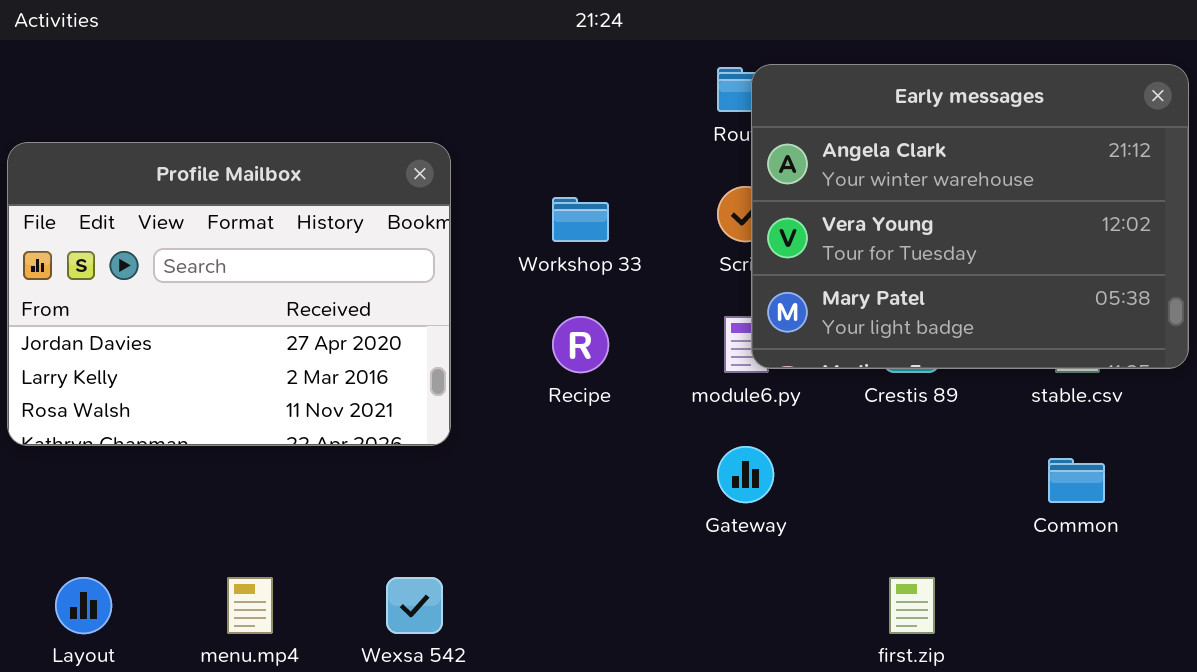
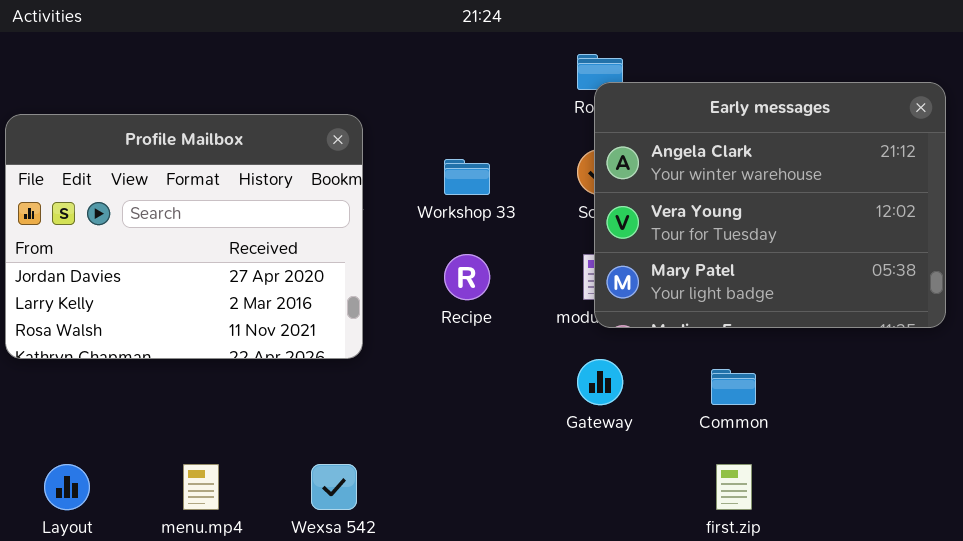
Early messages: [751,64,1189,369] -> [594,82,946,328], moved
Common: [1048,458,1105,503] -> [711,369,756,405], moved

